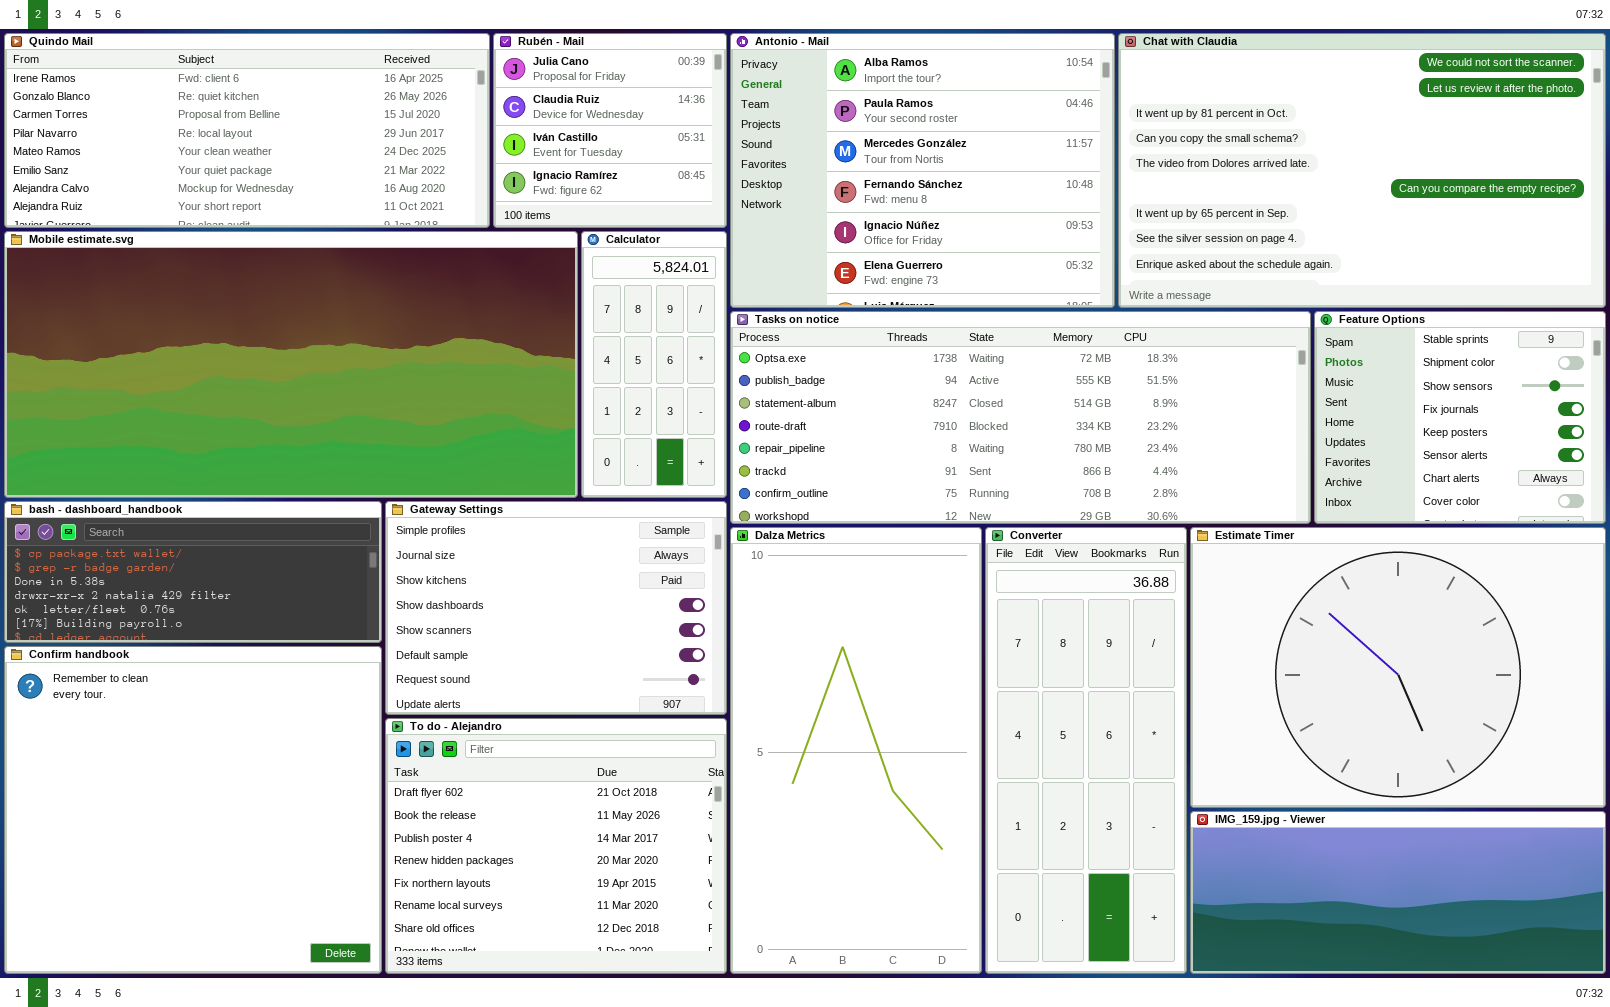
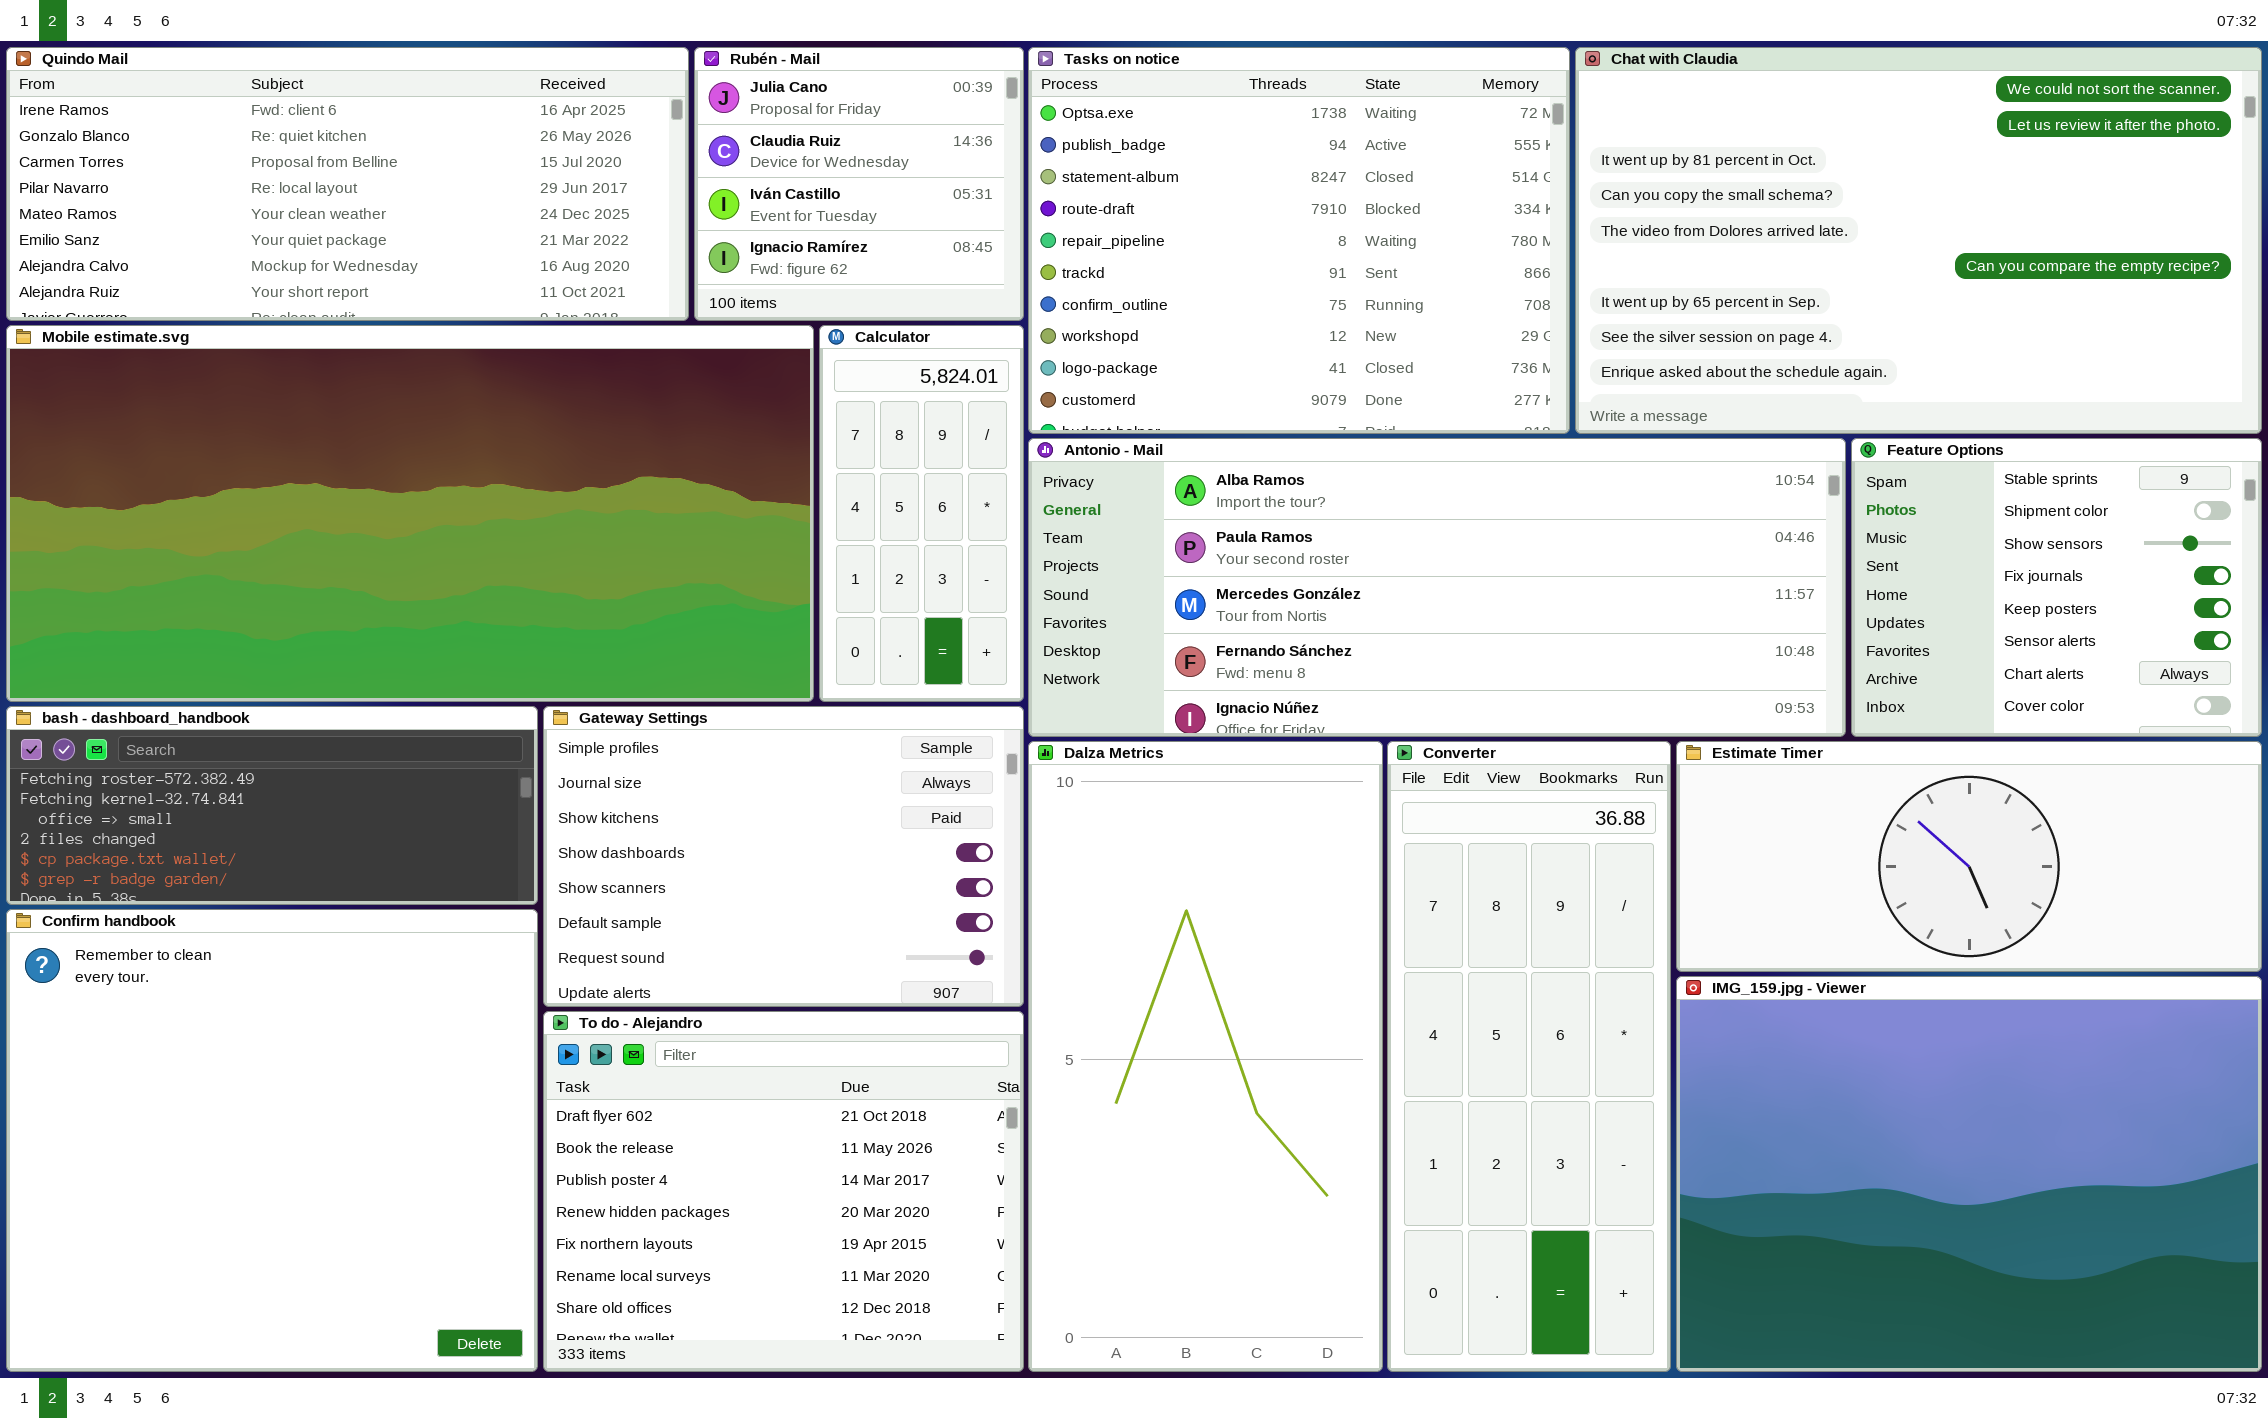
Antonio - Mail: [730,33,1115,308] -> [1028,438,1846,737], moved, resized
Tasks on notice: [730,311,1311,524] -> [1028,47,1570,434], moved, resized
bash - dashboard_handbook: [4,501,382,643] -> [6,706,538,905], scrolled up 4 rows
Estimate Timer: [1190,527,1606,808] -> [1676,741,2262,972], resized
IMG_159.jpg - Viewer: [1190,811,1606,974] -> [1676,976,2262,1372], resized

